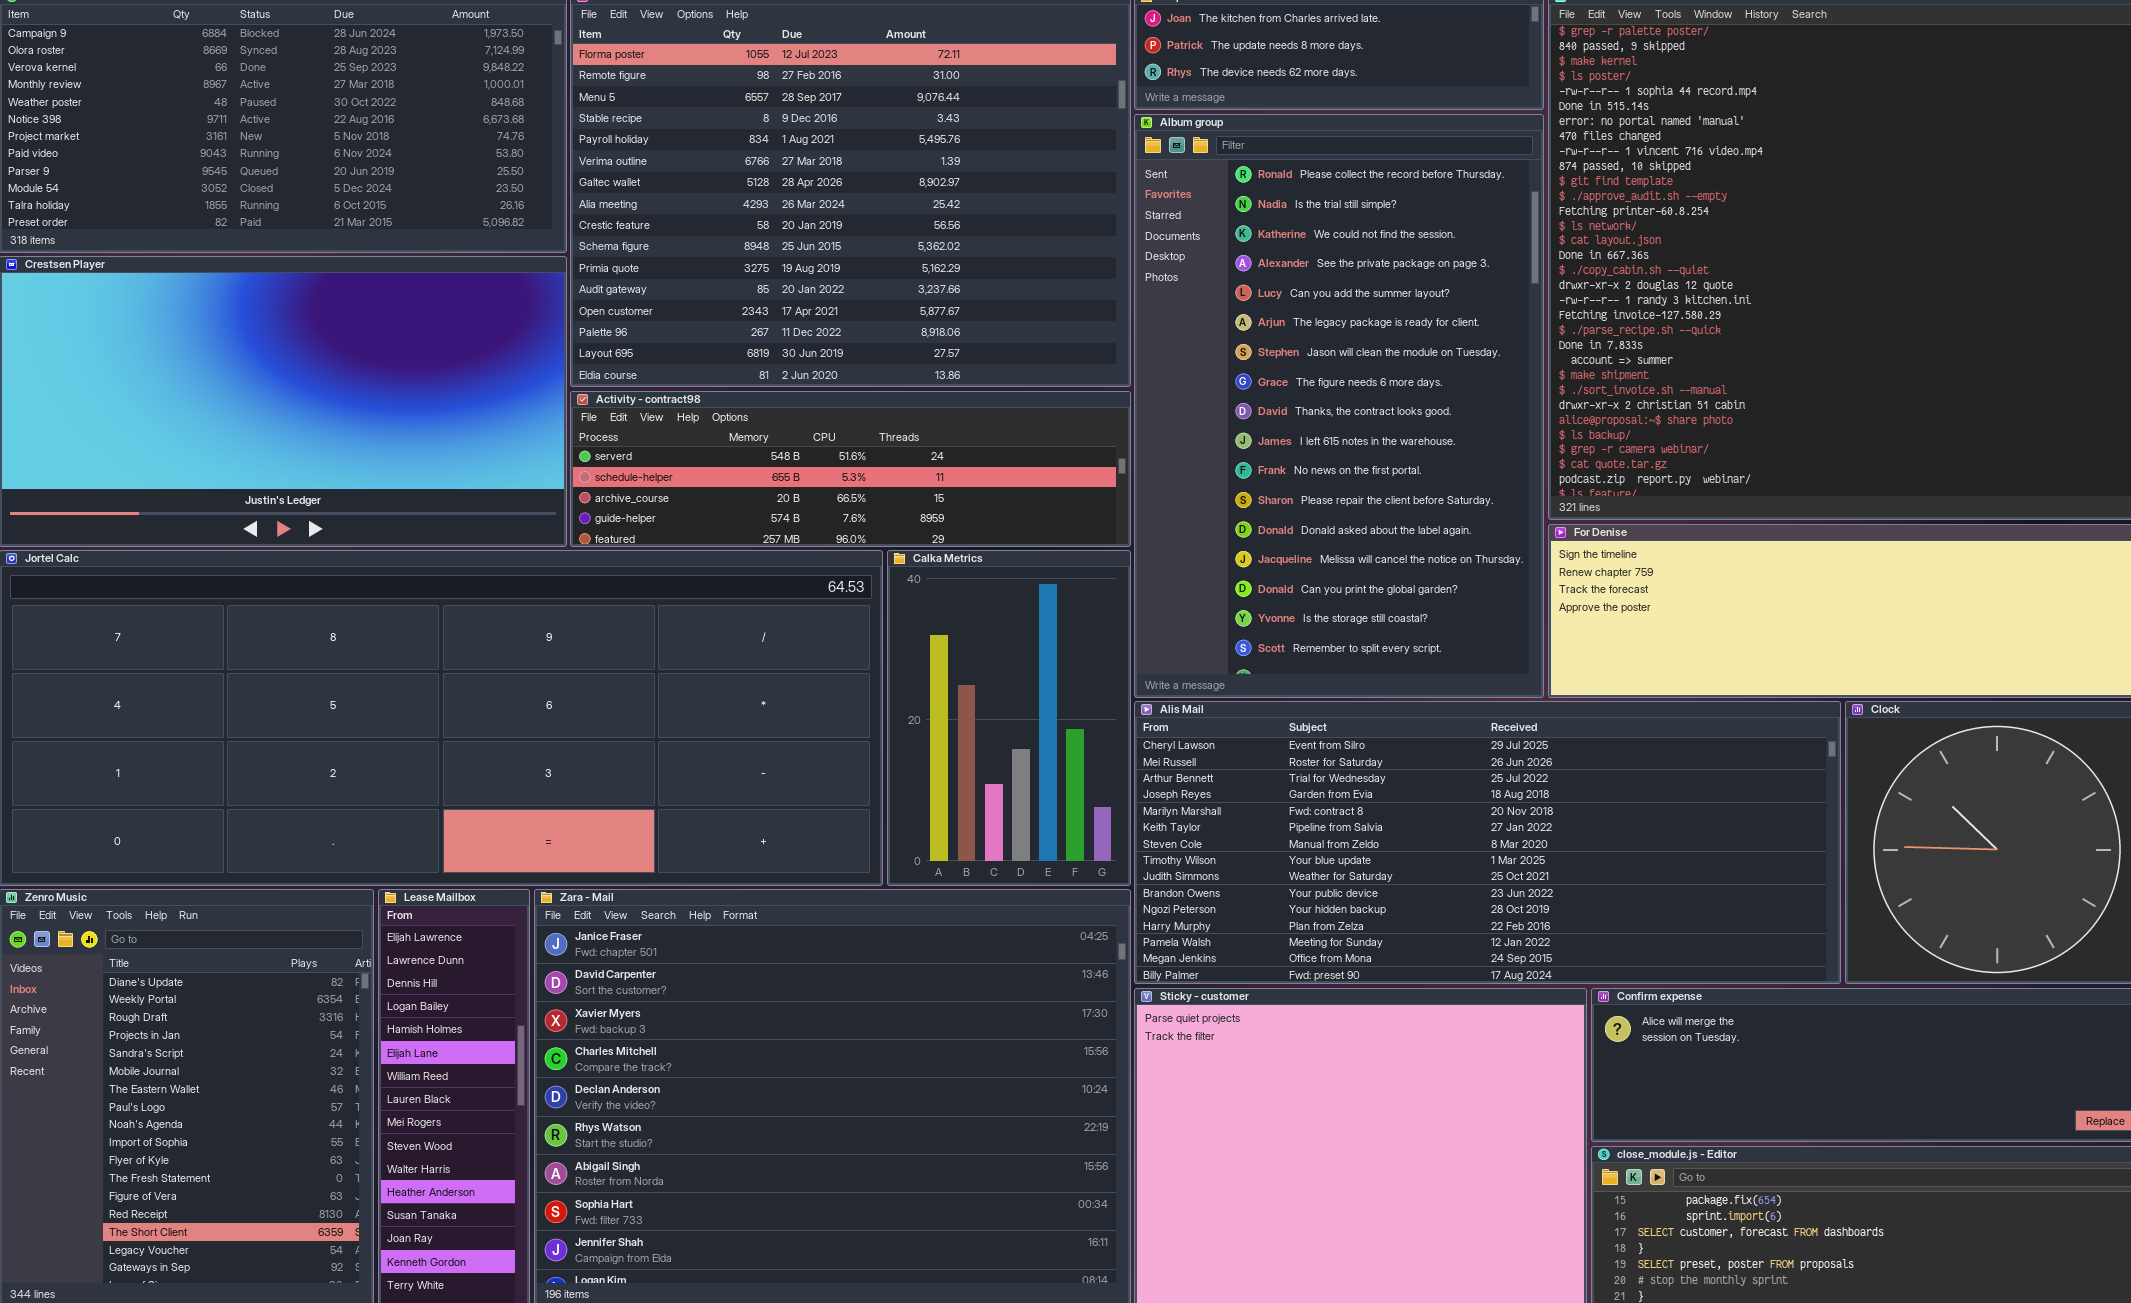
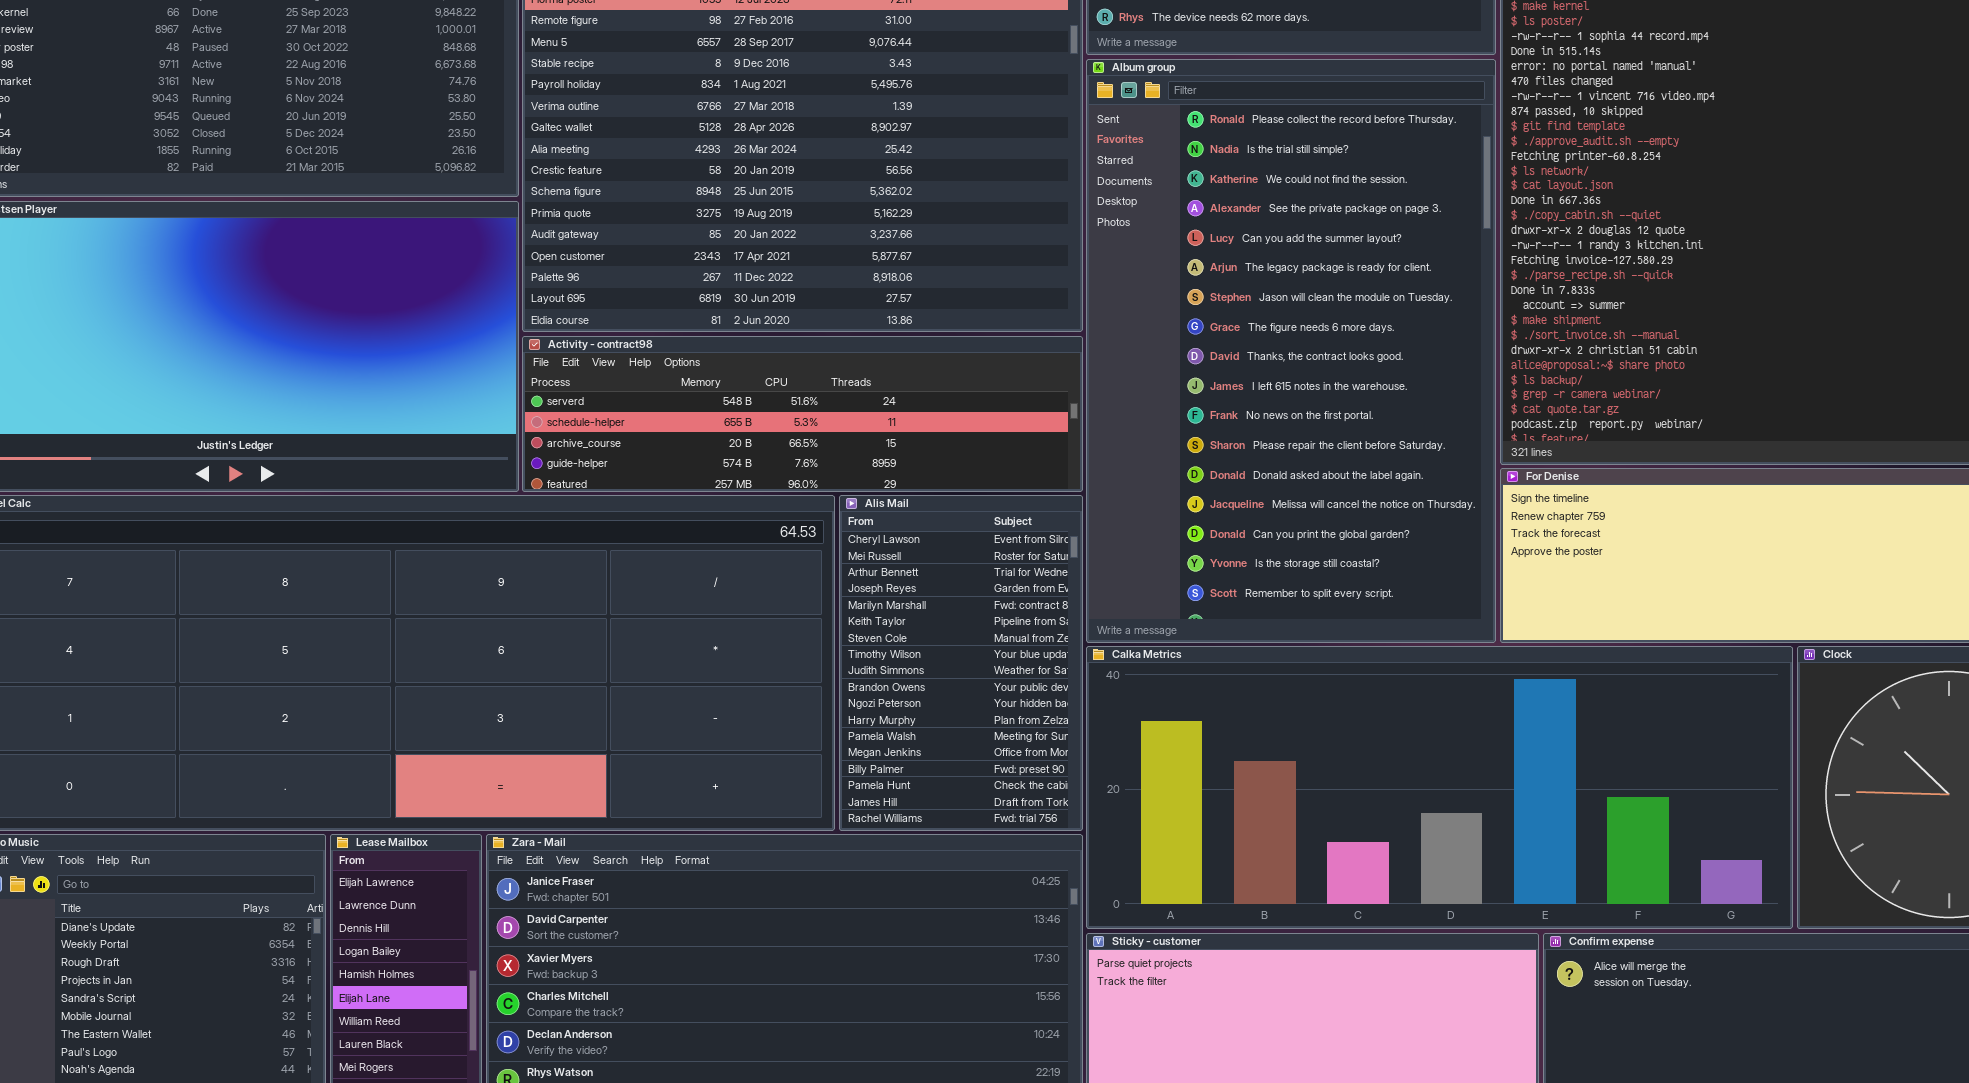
Calka Metrics: [887,550,1131,886] -> [1086,646,1793,929], moved, resized
Alis Mail: [1134,701,1841,984] -> [839,495,1083,831], moved, resized

